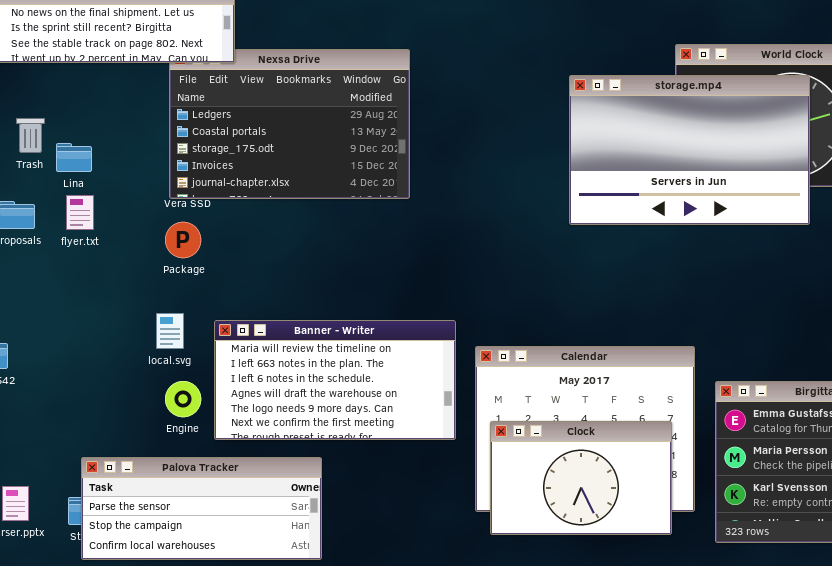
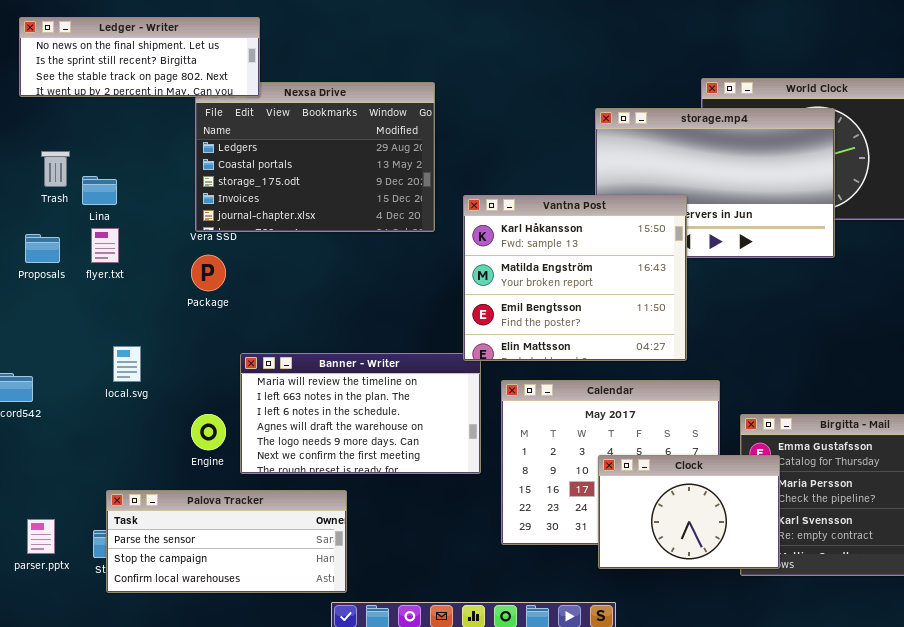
Vantna Post: none -> [463,195,687,361], opened
local.svg: [156,313,184,349] -> [113,346,141,382], moved
Clock: [490,421,672,535] -> [598,455,780,569], moved

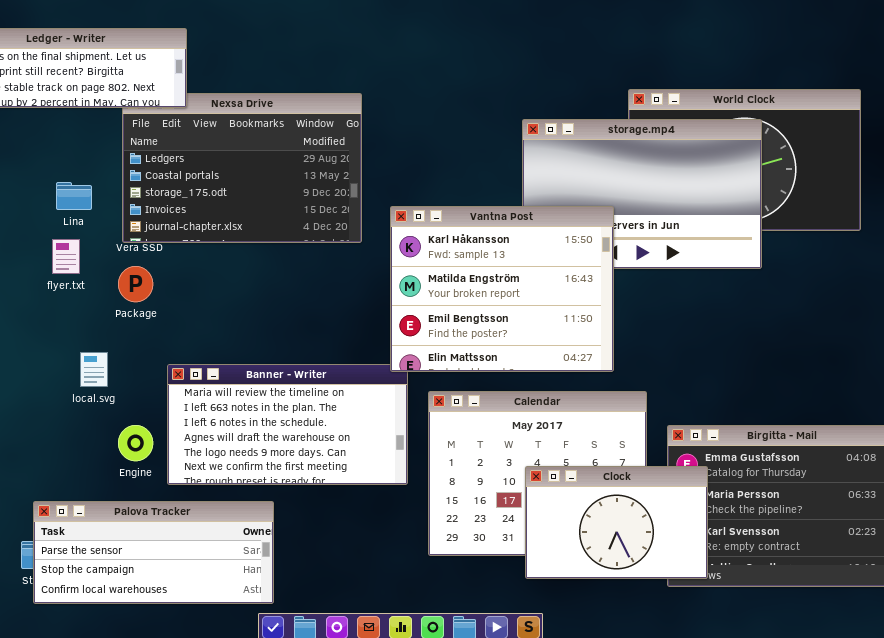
Lina: [82,176,117,205] -> [56,182,92,210], moved
flyer.txt: [91,228,119,263] -> [52,239,80,274], moved
local.svg: [113,346,141,382] -> [80,352,108,387], moved

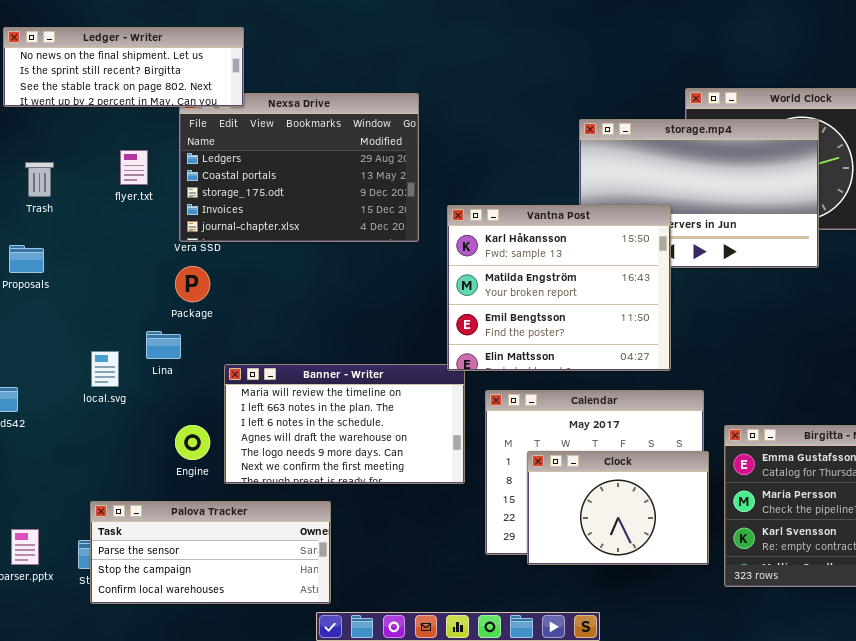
Lina: [56,182,92,210] -> [146,331,181,359], moved
flyer.txt: [52,239,80,274] -> [120,150,148,185], moved
local.svg: [80,352,108,387] -> [91,351,119,387], moved
Clock: [525,466,708,579] -> [527,451,709,565], moved

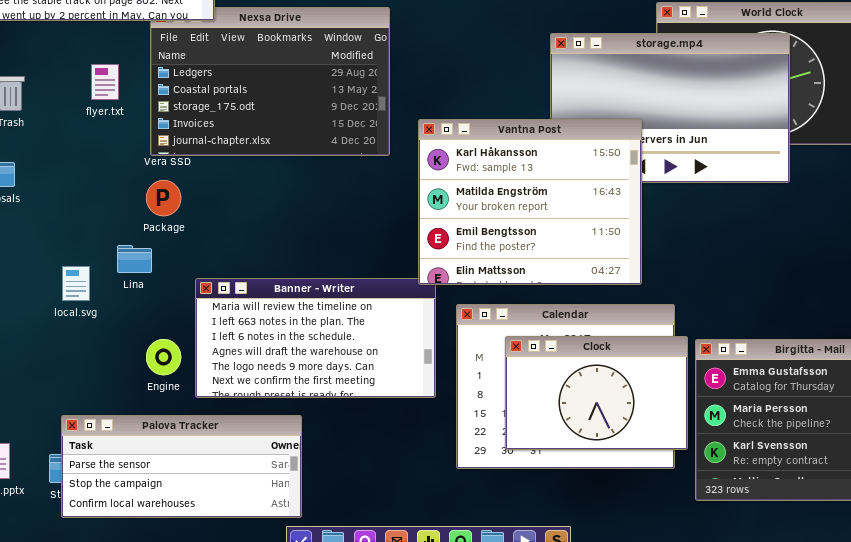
Clock: [527,451,709,565] -> [505,336,688,450], moved

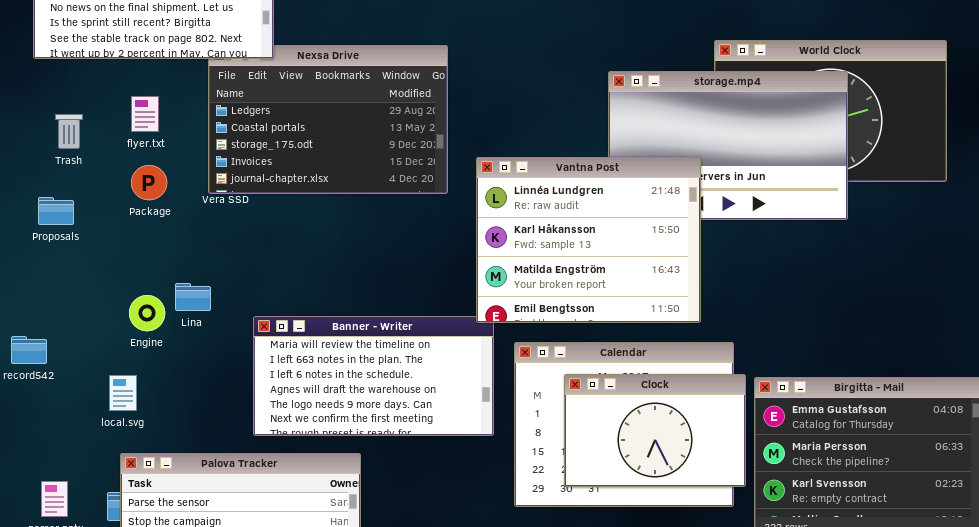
flyer.txt: [91,64,119,100] -> [131,96,159,132], moved
Vantna Post: [418,119,642,285] -> [476,157,701,323], scrolled up 1 row
Package: [146,180,181,216] -> [131,165,167,200], moved
local.svg: [62,266,90,301] -> [109,375,137,411], moved
Engine: [146,339,181,375] -> [129,295,165,331], moved

